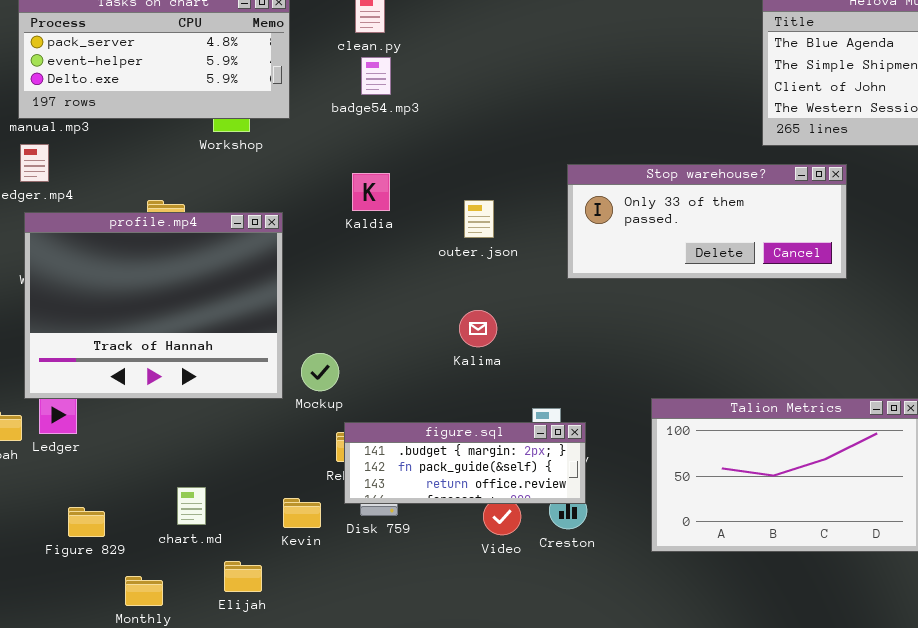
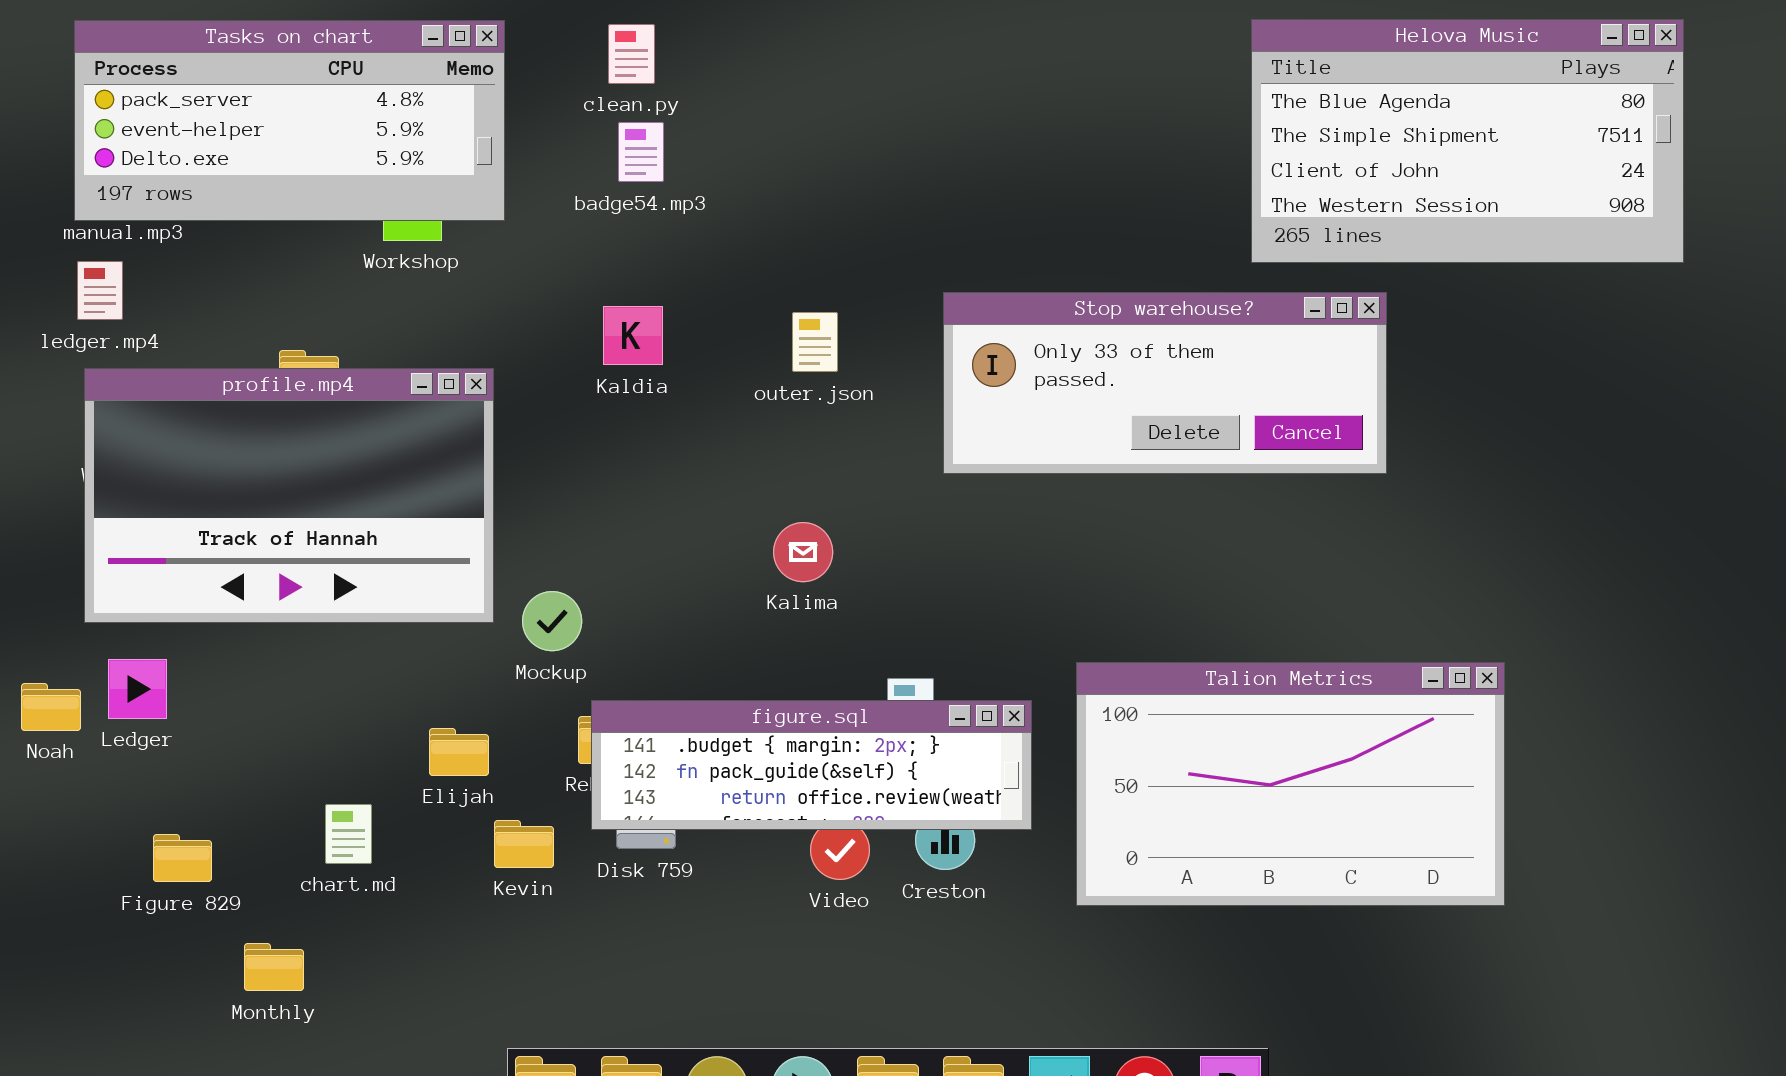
outer.json: [464,200,494,238] -> [792,312,838,372], moved
profile.mp4: [24,212,283,399] -> [84,368,494,623], resized
figure.sql: [344,422,586,504] -> [591,700,1032,830], resized
Elijah: [224,561,262,592] -> [429,728,489,776], moved

